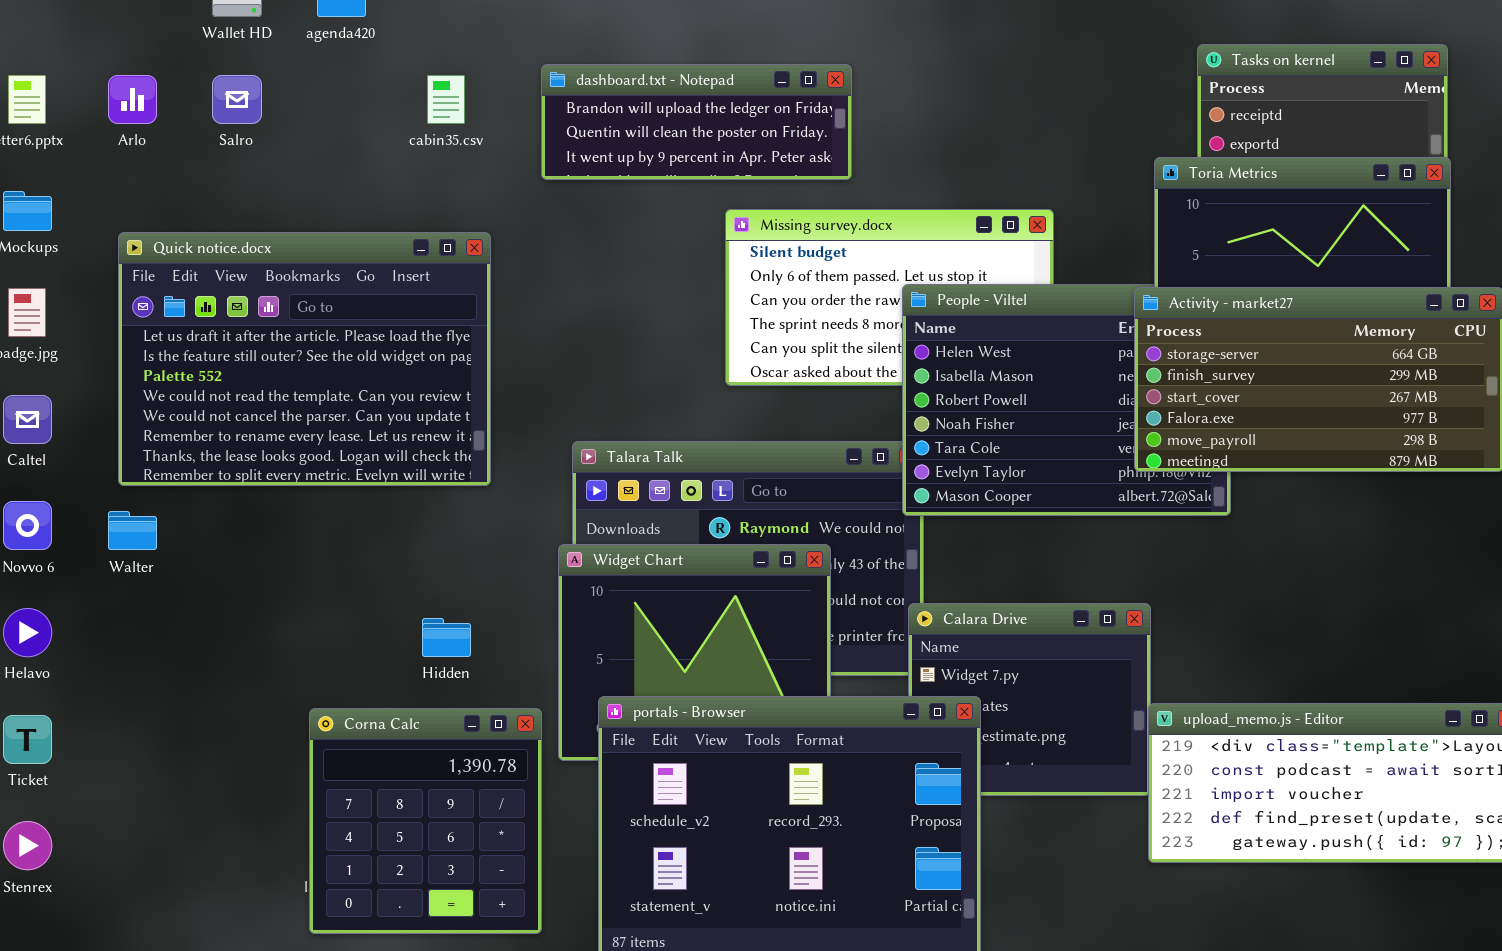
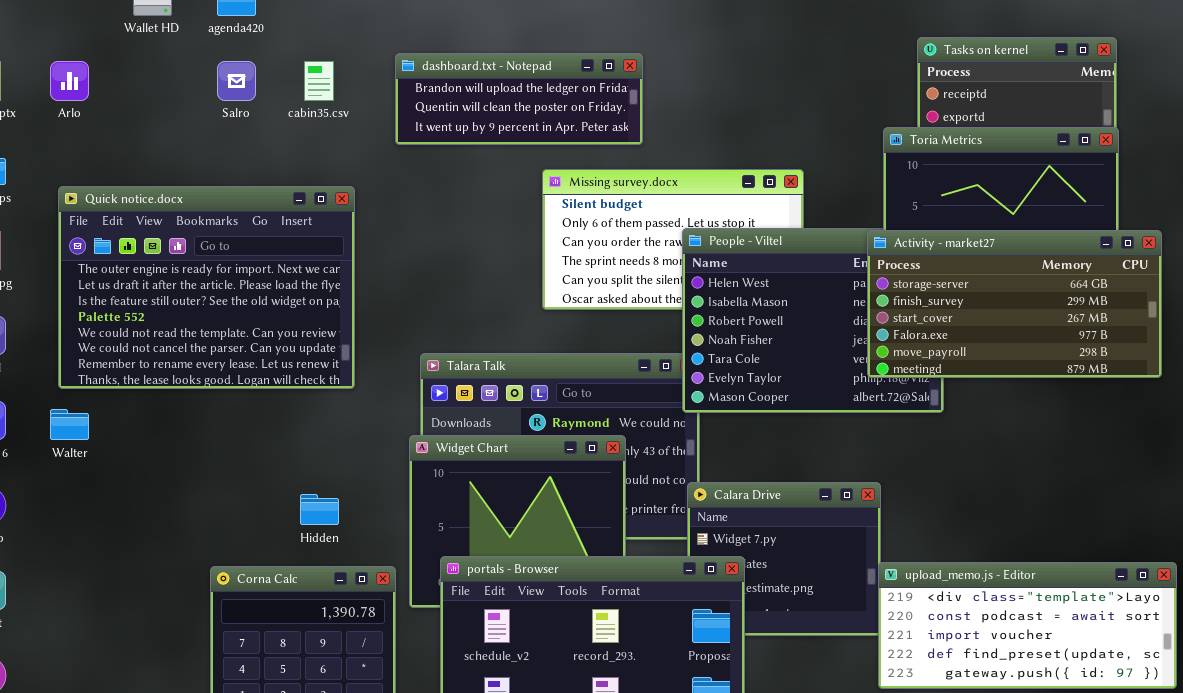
Salro: [212,75,262,124] -> [217,61,256,101], moved
Quick notice.docx: [118,232,491,486] -> [58,186,355,389], scrolled up 1 row

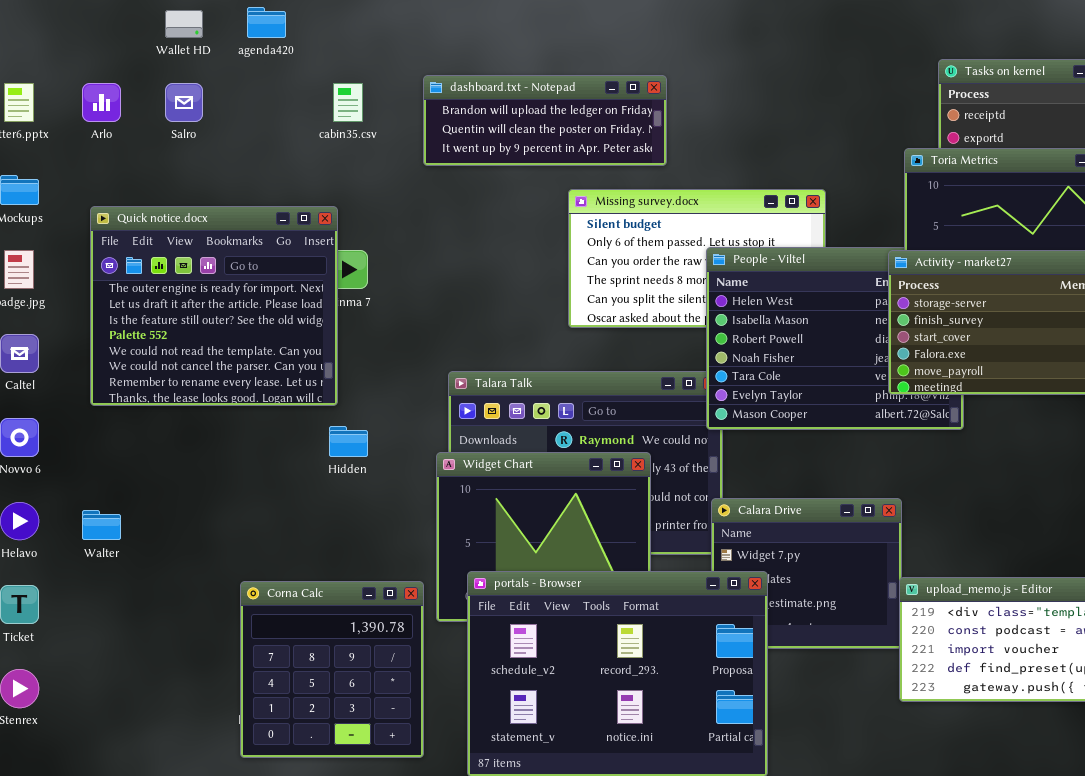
Salro: [217,61,256,101] -> [165,83,203,122], moved
Quick notice.docx: [58,186,355,389] -> [90,206,338,406], resized
Walter: [50,409,89,440] -> [82,510,121,540], moved
Hidden: [300,494,339,525] -> [329,426,368,457], moved

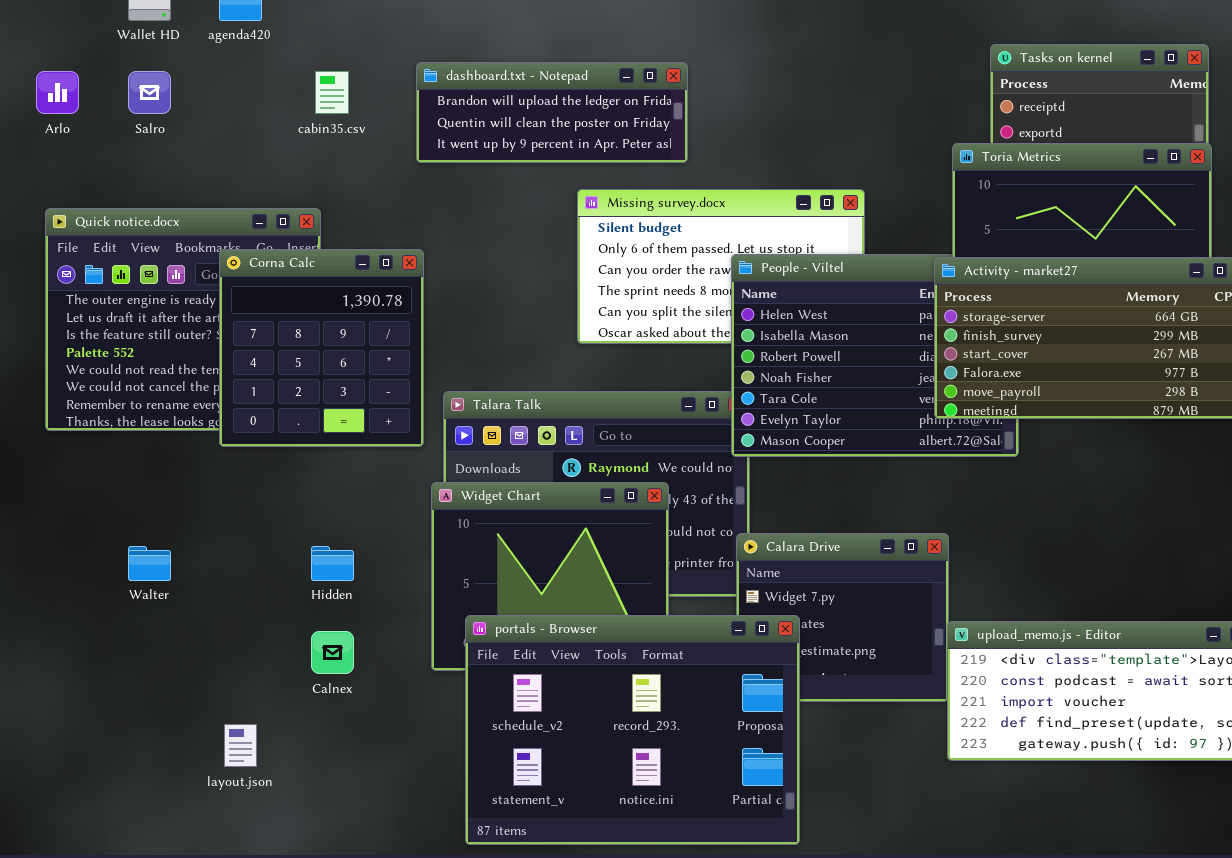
Hidden: [329,426,368,457] -> [311,546,354,581], moved
Walter: [82,510,121,540] -> [128,546,171,581], moved
Corna Calc: [240,581,424,758] -> [219,249,424,447], moved

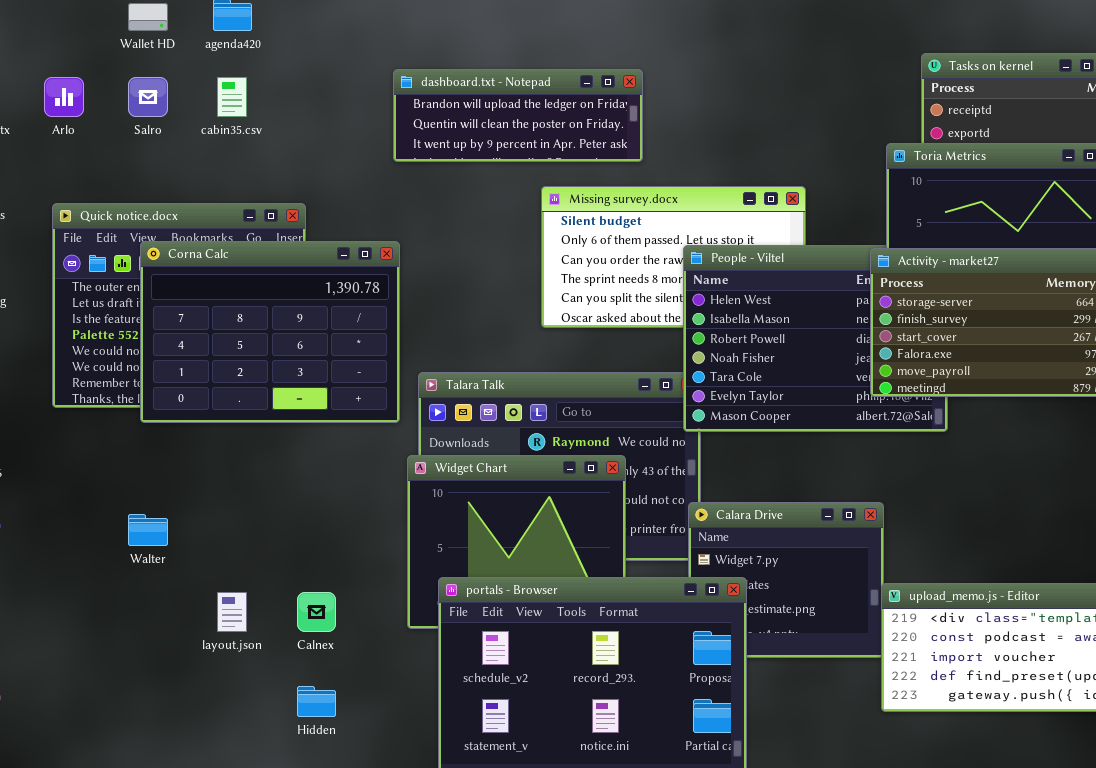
cabin35.csv: [315,71,349,114] -> [217,77,247,117], moved
Corna Calc: [219,249,424,447] -> [140,241,400,423], resized
Hidden: [311,546,354,581] -> [297,686,336,717], moved
layout.json: [224,724,257,767] -> [217,592,247,632], moved

